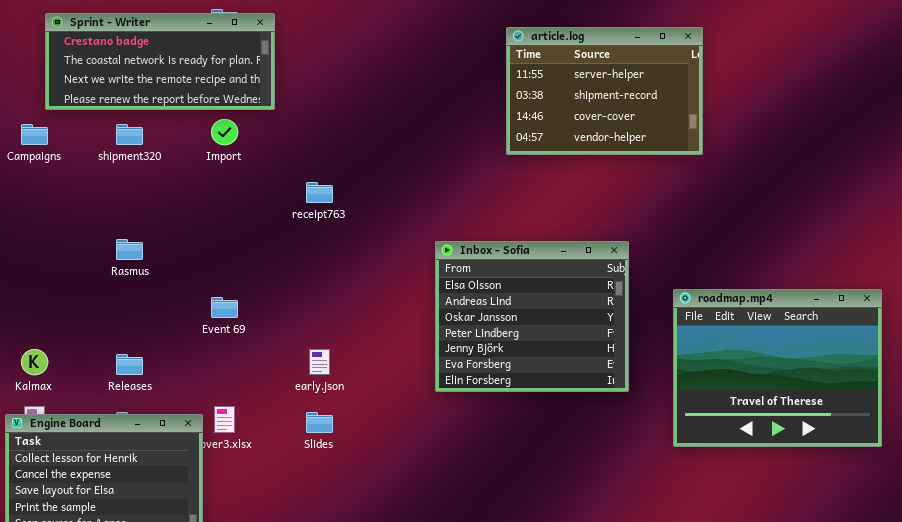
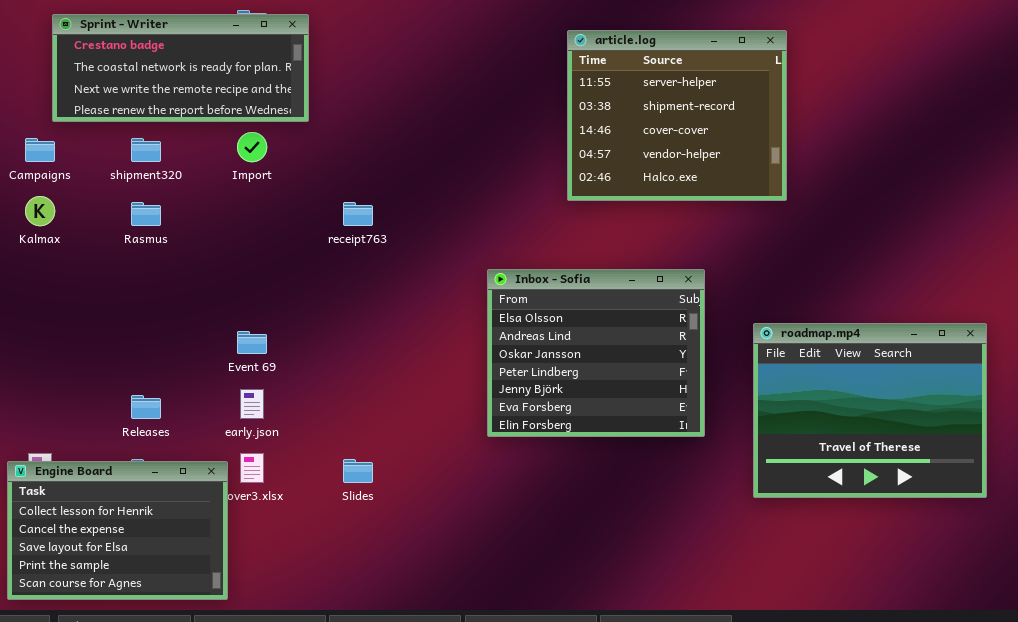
article.log: [506,27,703,155] -> [567,30,787,201], resized
Rasmus: [116,239,143,260] -> [131,202,161,226], moved
Kalmax: [21,349,48,375] -> [25,196,55,226], moved
early.json: [309,349,330,375] -> [240,389,264,419], moved

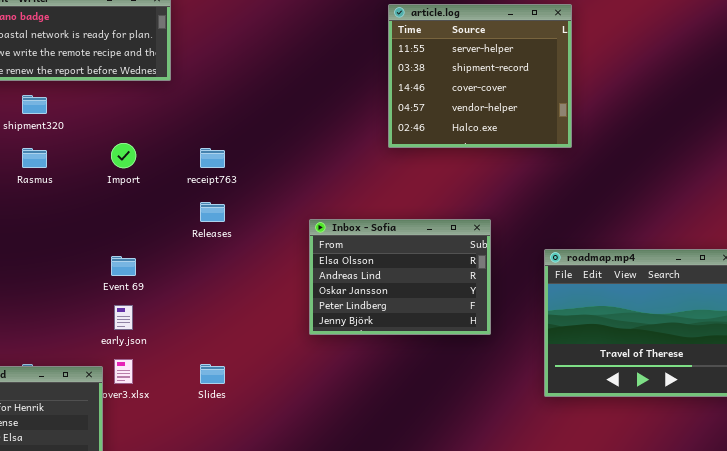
Import: [237,132,267,162] -> [111,143,136,168], moved
Inbox - Sofia: [487,269,705,437] -> [309,219,491,335], moved, resized
Releases: [131,395,161,419] -> [200,202,225,222], moved

